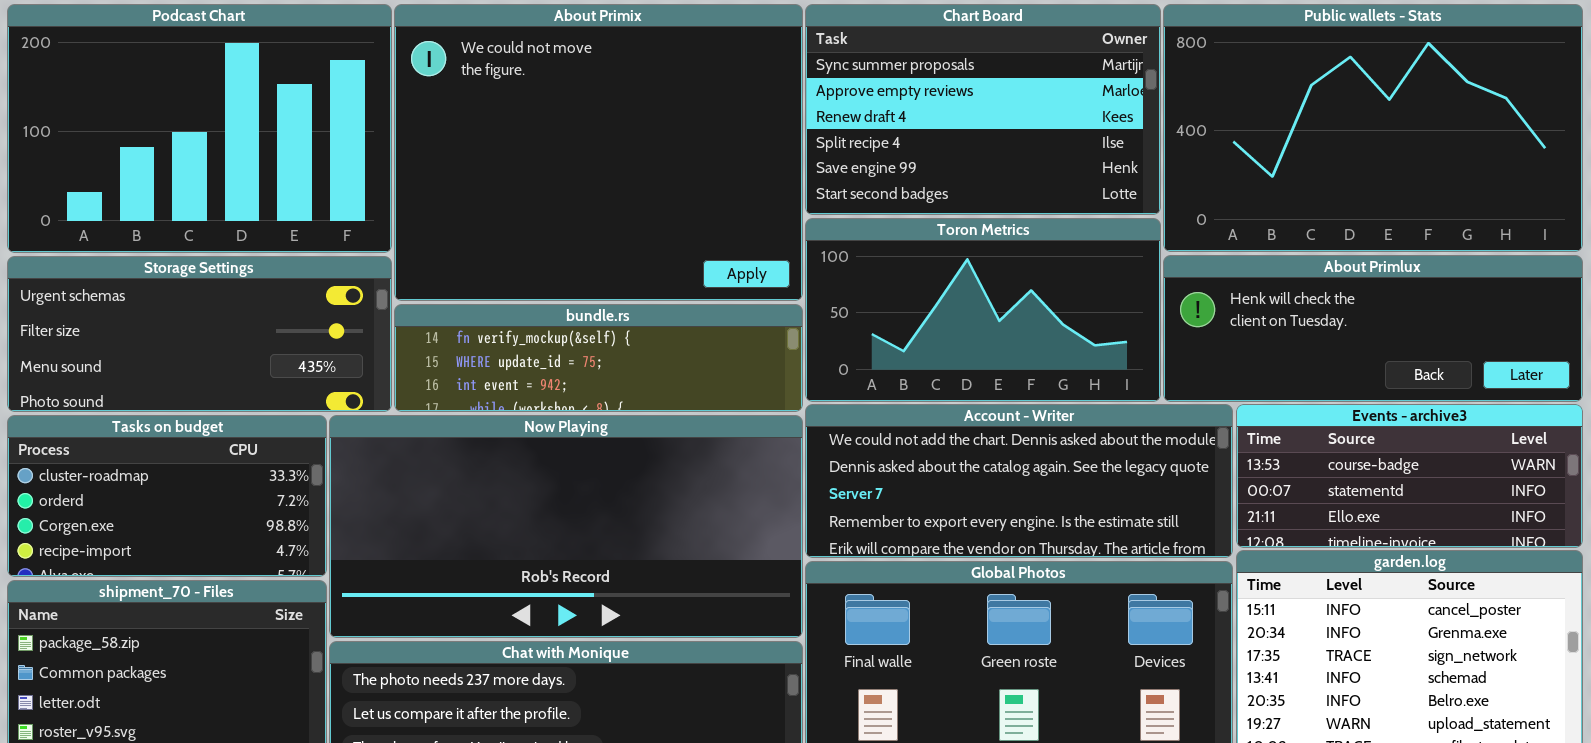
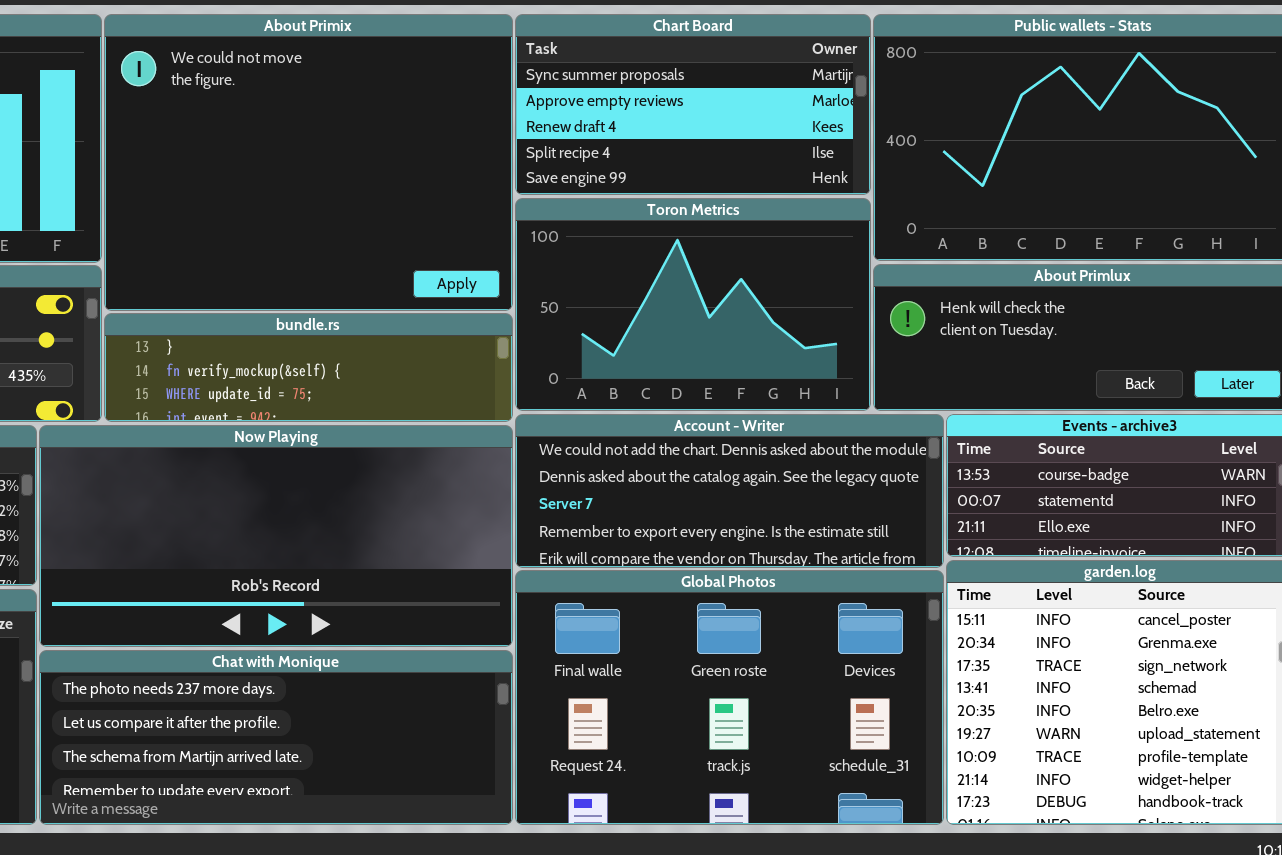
Chart Board: [805,4,1161,215] -> [515,14,871,195], resized
Toron Metrics: [805,218,1161,402] -> [515,198,871,411], resized
bundle.rs: [394,304,803,412] -> [104,313,513,422], scrolled up 1 row

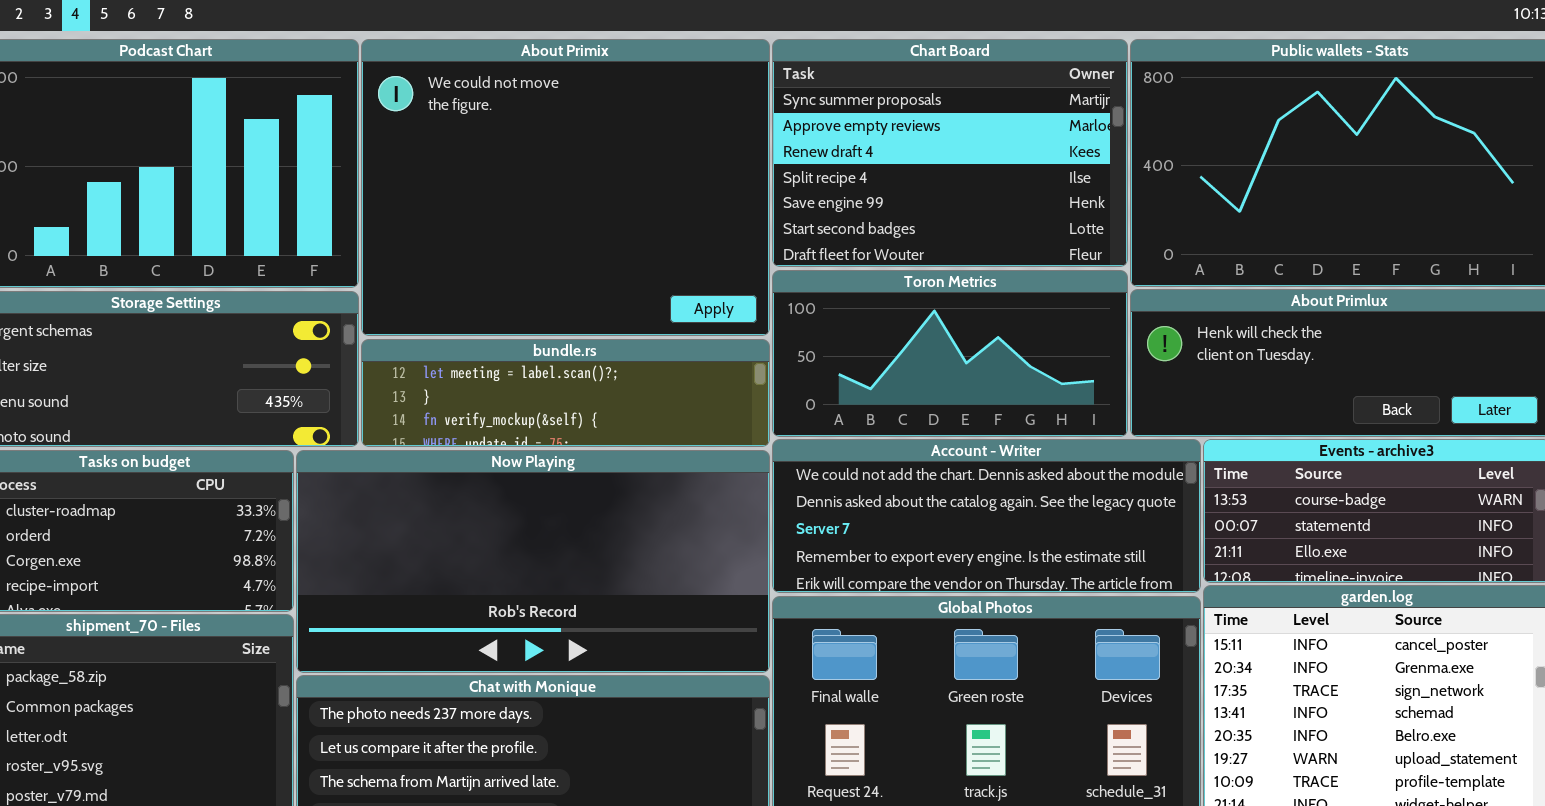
Chart Board: [515,14,871,195] -> [772,39,1128,267], resized
Toron Metrics: [515,198,871,411] -> [772,270,1128,437], resized
bundle.rs: [104,313,513,422] -> [361,339,770,447], scrolled up 1 row

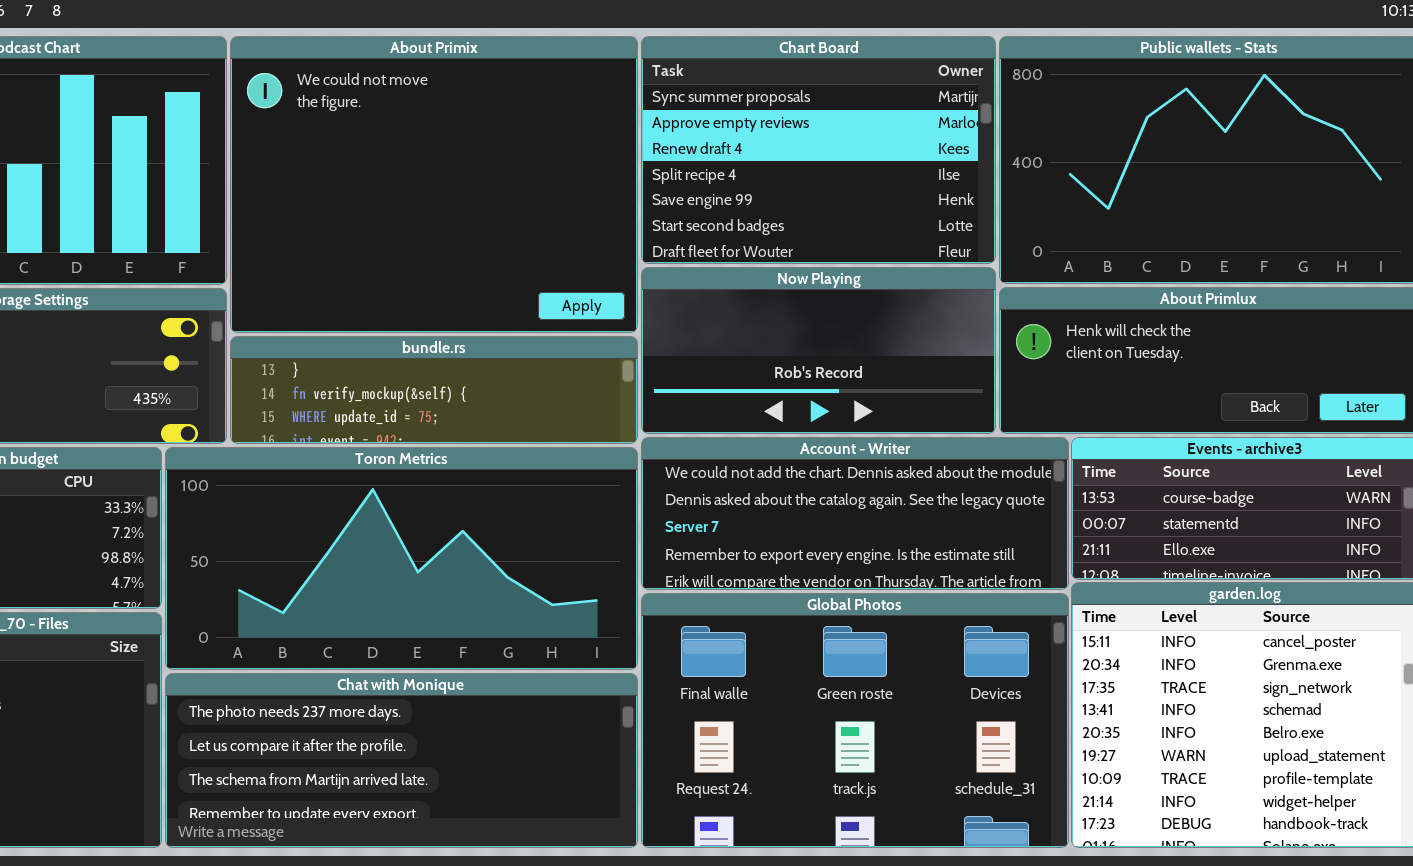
Toron Metrics: [772,270,1128,437] -> [165,447,638,670], moved, resized
bundle.rs: [361,339,770,447] -> [230,336,638,444], scrolled down 1 row
Now Playing: [296,450,770,673] -> [641,267,996,434], moved, resized

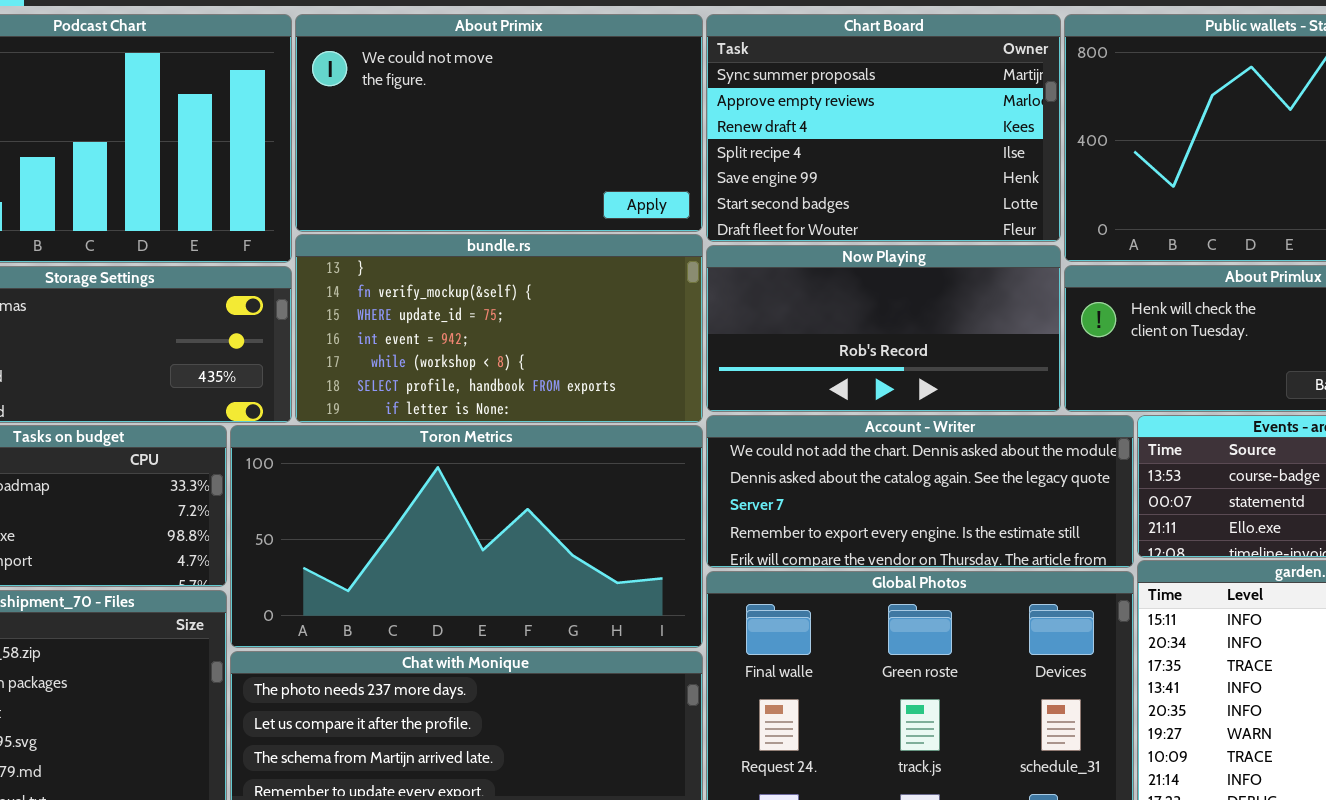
About Primix: [230,36,638,333] -> [295,14,703,232], resized
bundle.rs: [230,336,638,444] -> [295,234,703,423], resized

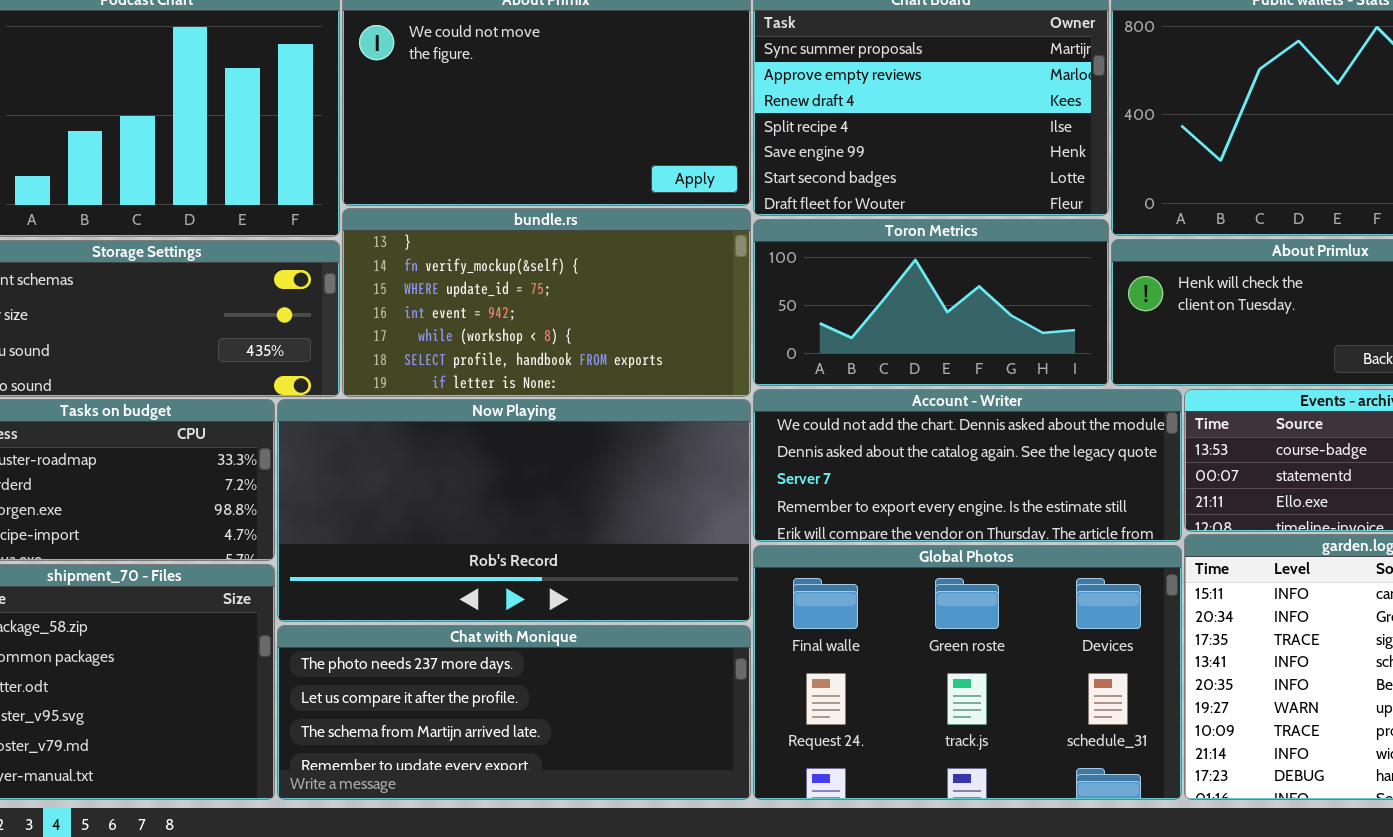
Now Playing: [706,245,1061,412] -> [277,399,751,622], moved, resized
Toron Metrics: [230,425,703,648] -> [753,219,1109,386], moved, resized

